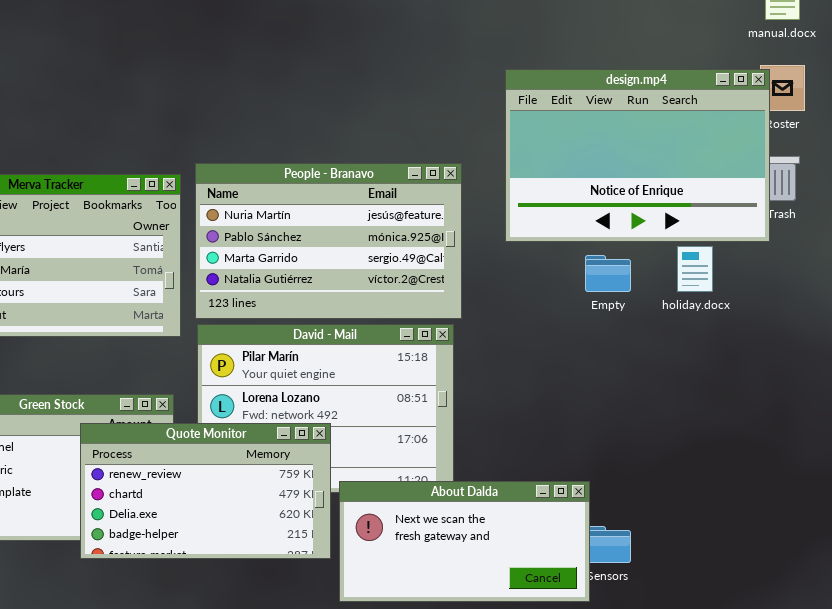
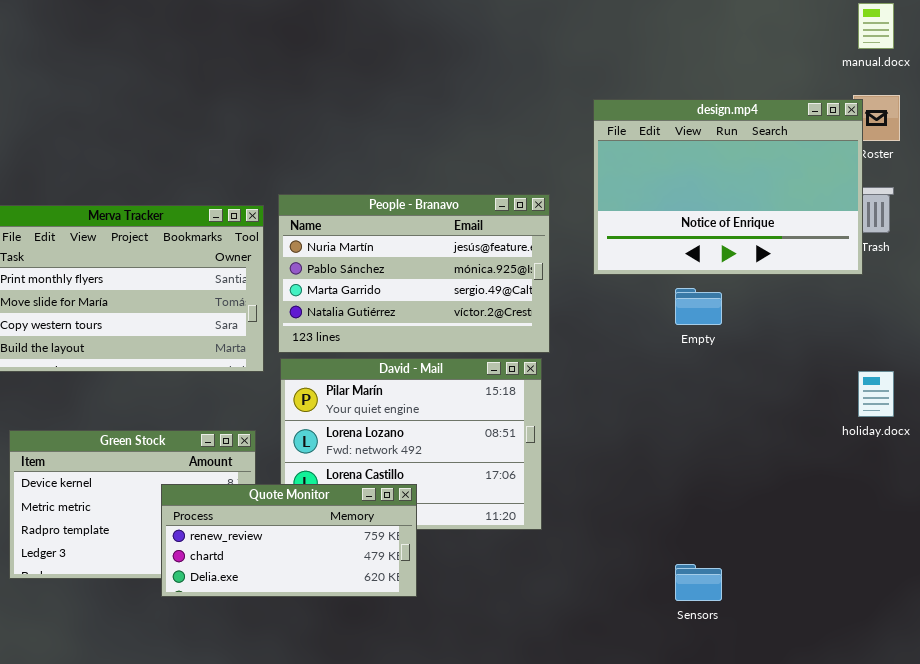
holiday.docx: [677,246,713,292] -> [858,371,894,417], moved
Quote Monitor: [80,423,331,559] -> [161,484,417,597], resized
About Dalda: [339,481,590,602] -> none, closed

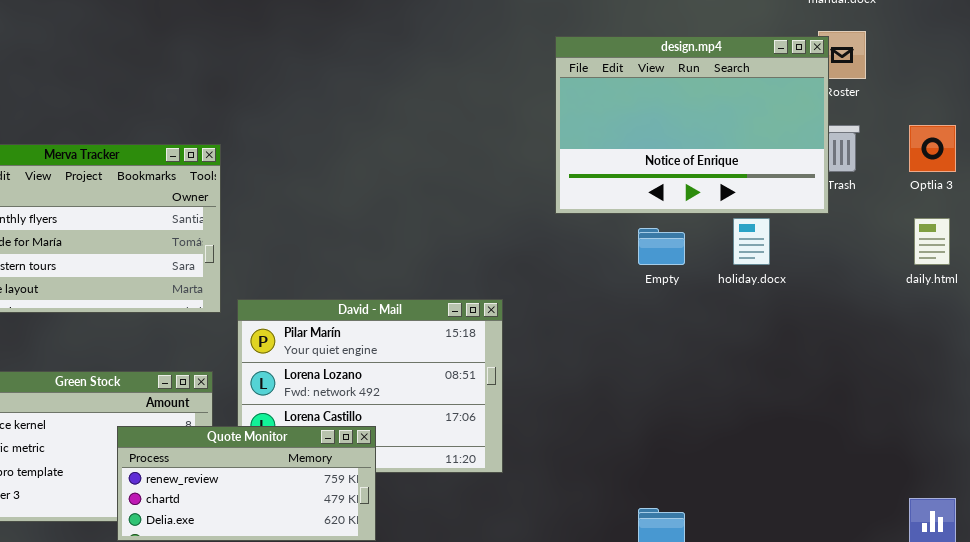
People - Branavo: [278,194,550,353] -> none, closed
holiday.docx: [858,371,894,417] -> [733,218,770,265], moved

